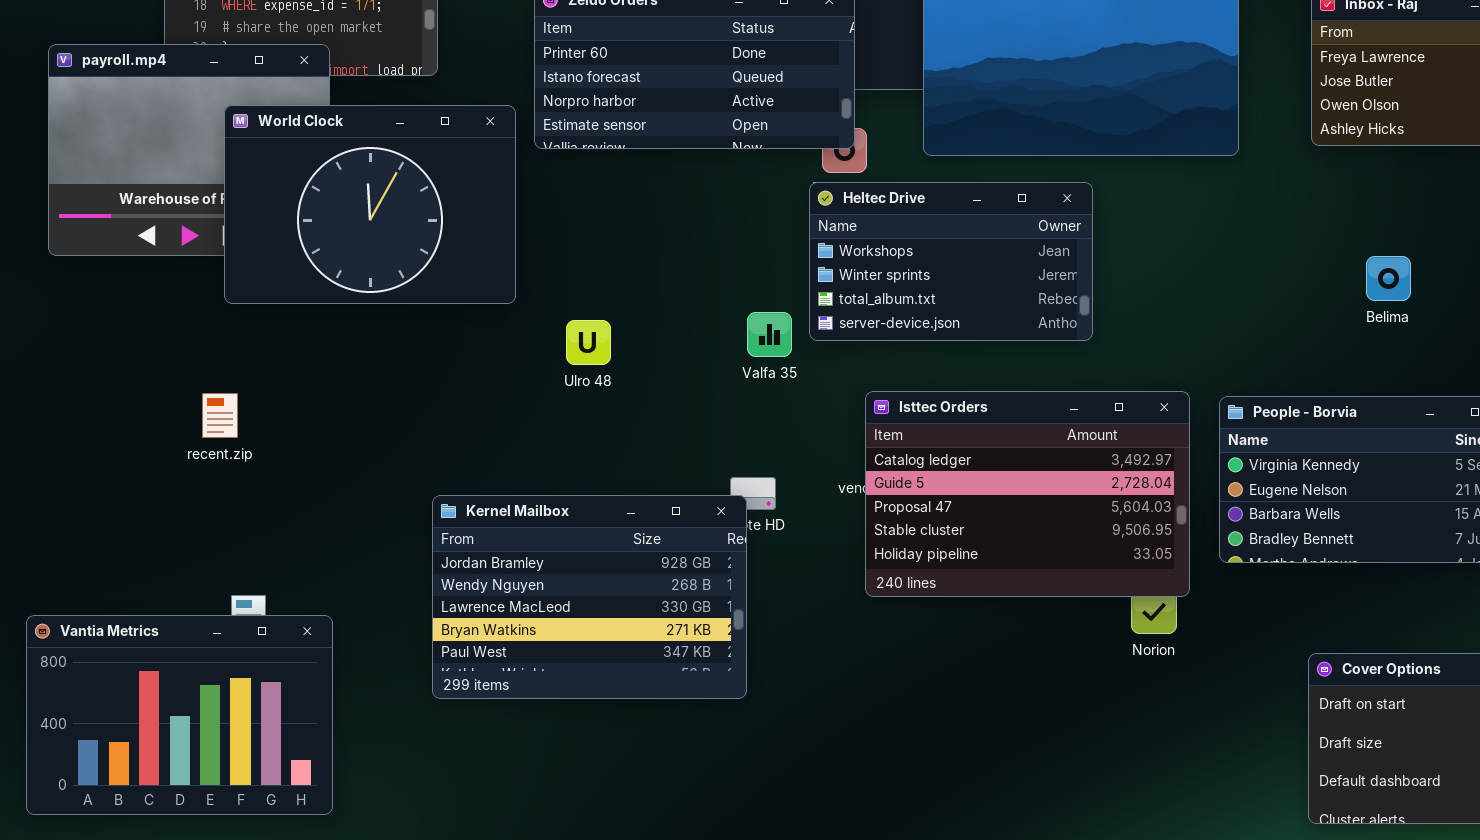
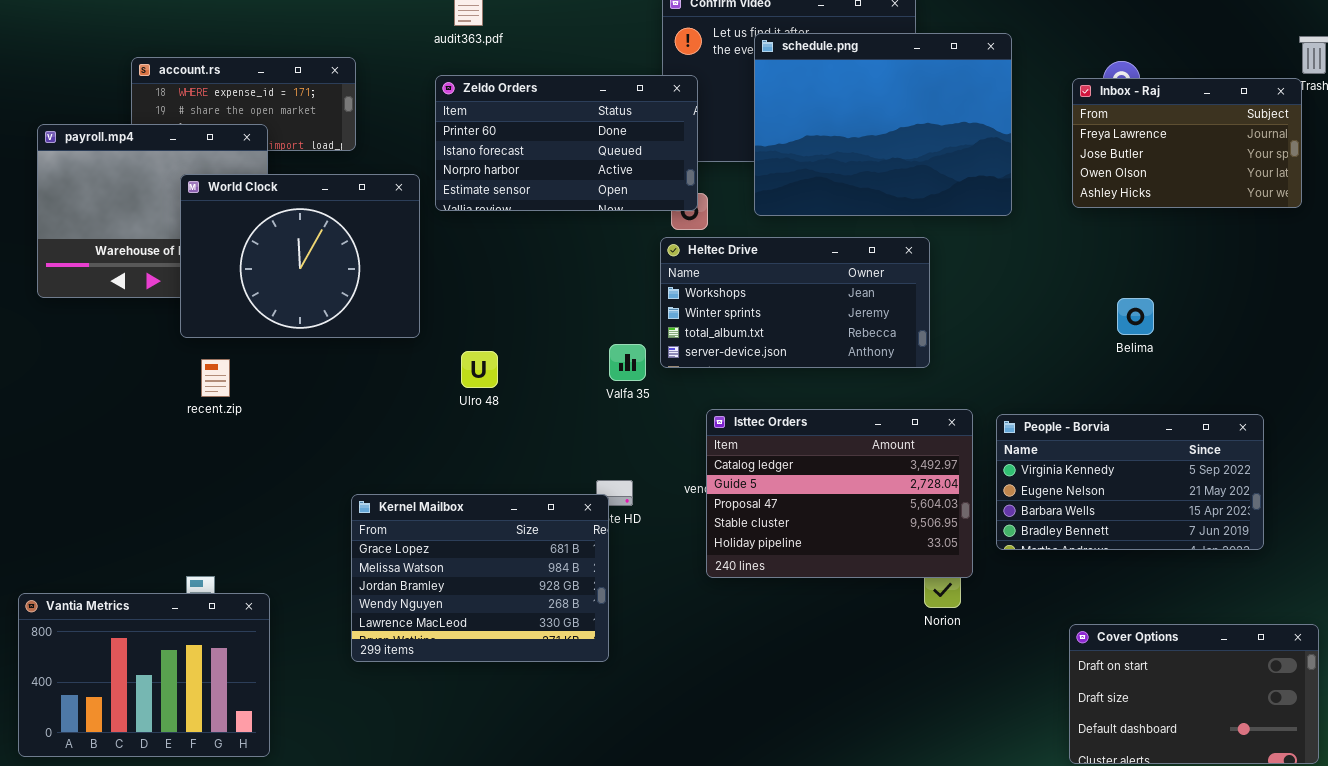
Heltec Drive: [809,182,1093,341] -> [660,237,930,368], resized
recent.zip: [202,393,238,438] -> [201,359,230,397], moved
Kernel Mailbox: [432,495,747,699] -> [351,494,609,662], scrolled up 2 rows

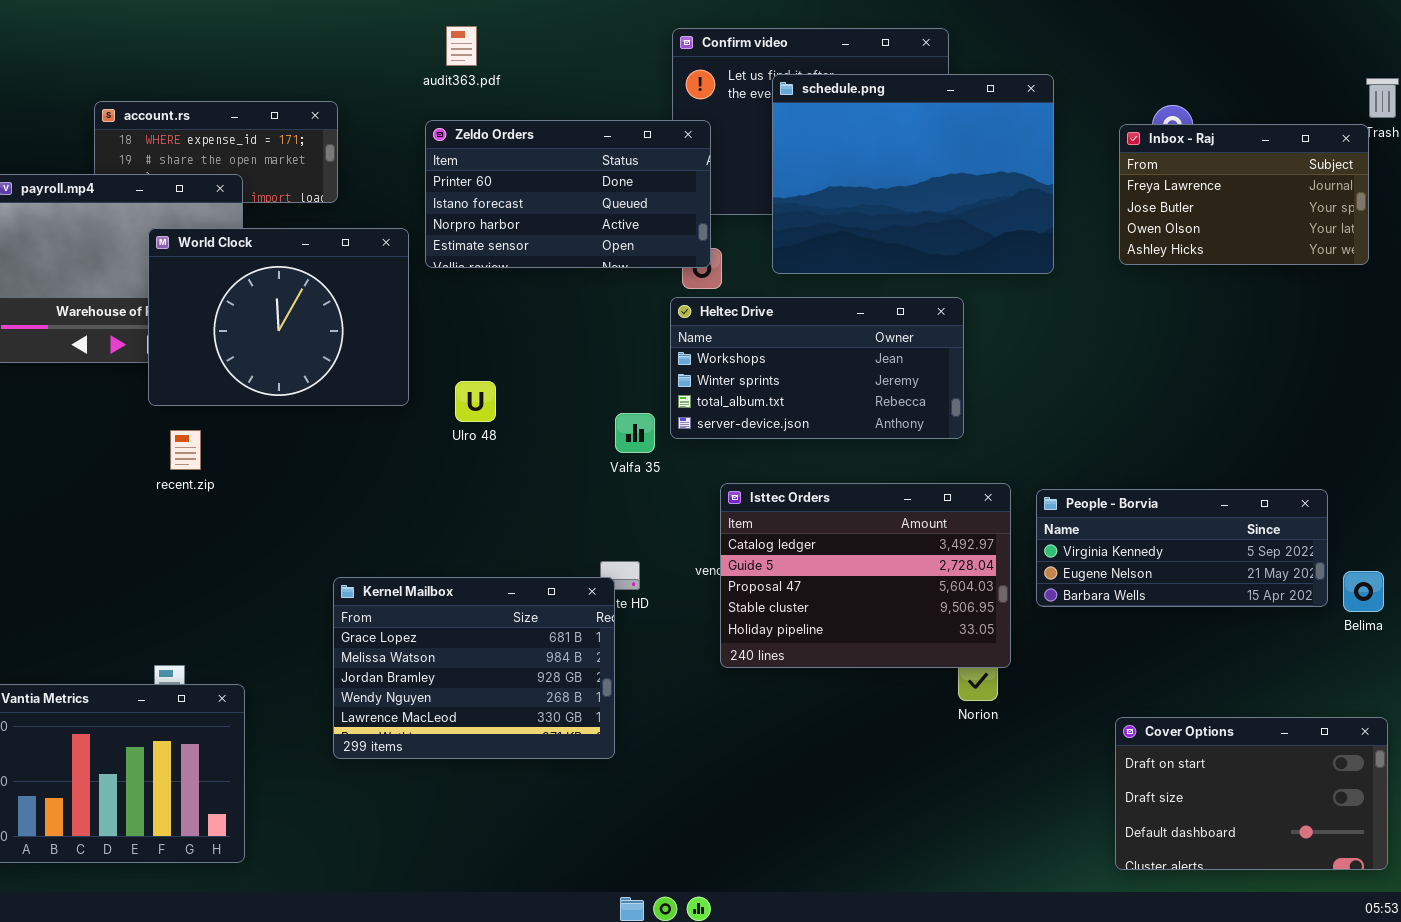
Belima: [1117,298,1154,335] -> [1343,571,1384,612], moved
Ulro 48: [461,351,498,388] -> [455,381,496,422], moved
People - Borvia: [996,414,1264,550] -> [1036,489,1328,607], resized

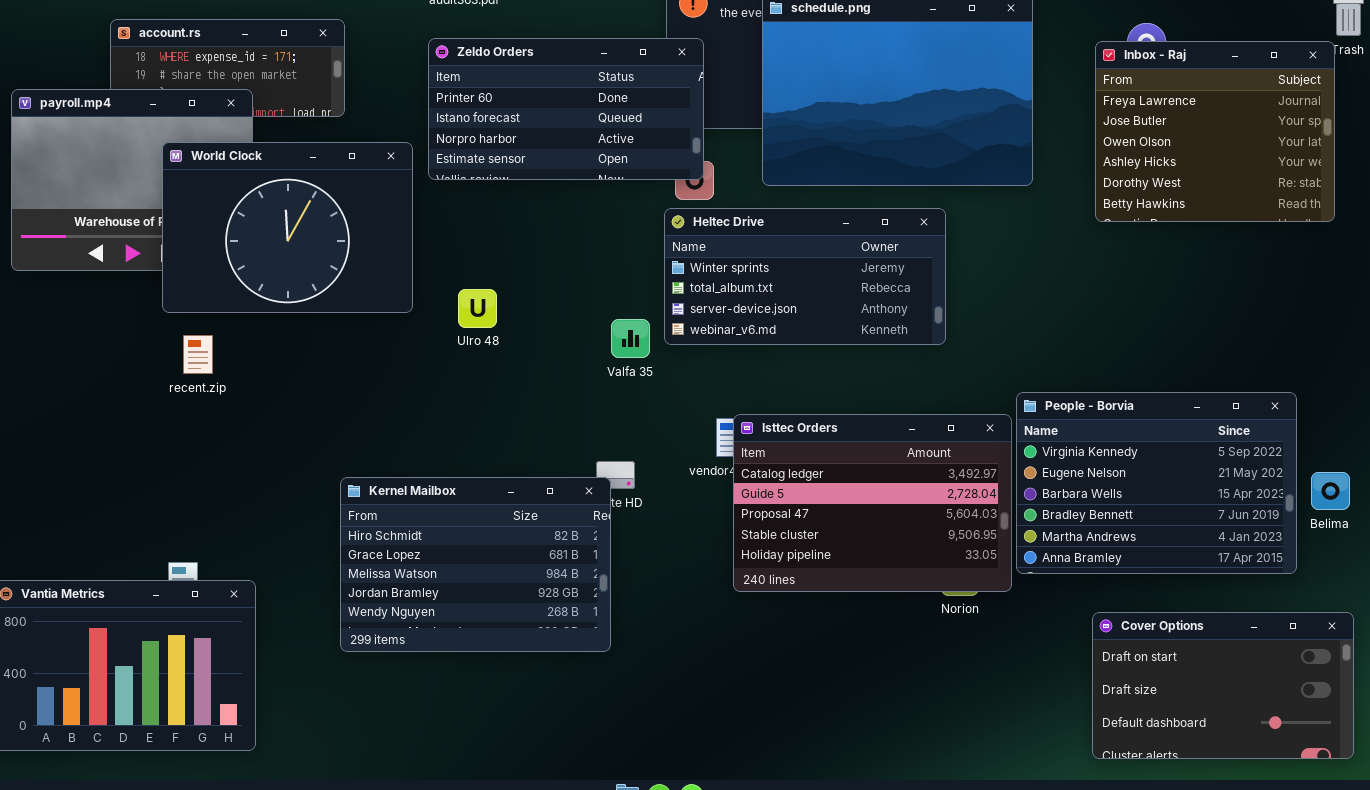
Inbox - Raj: [1119,124,1369,265] -> [1095,41,1335,222], resized
Heltec Drive: [670,297,964,439] -> [664,208,946,345], scrolled down 1 row
Isttec Orders: [720,483,1011,668] -> [733,414,1012,592], moved
People - Borvia: [1036,489,1328,607] -> [1016,392,1297,574], resized
Kernel Mailbox: [333,577,615,759] -> [340,477,611,652], scrolled up 1 row

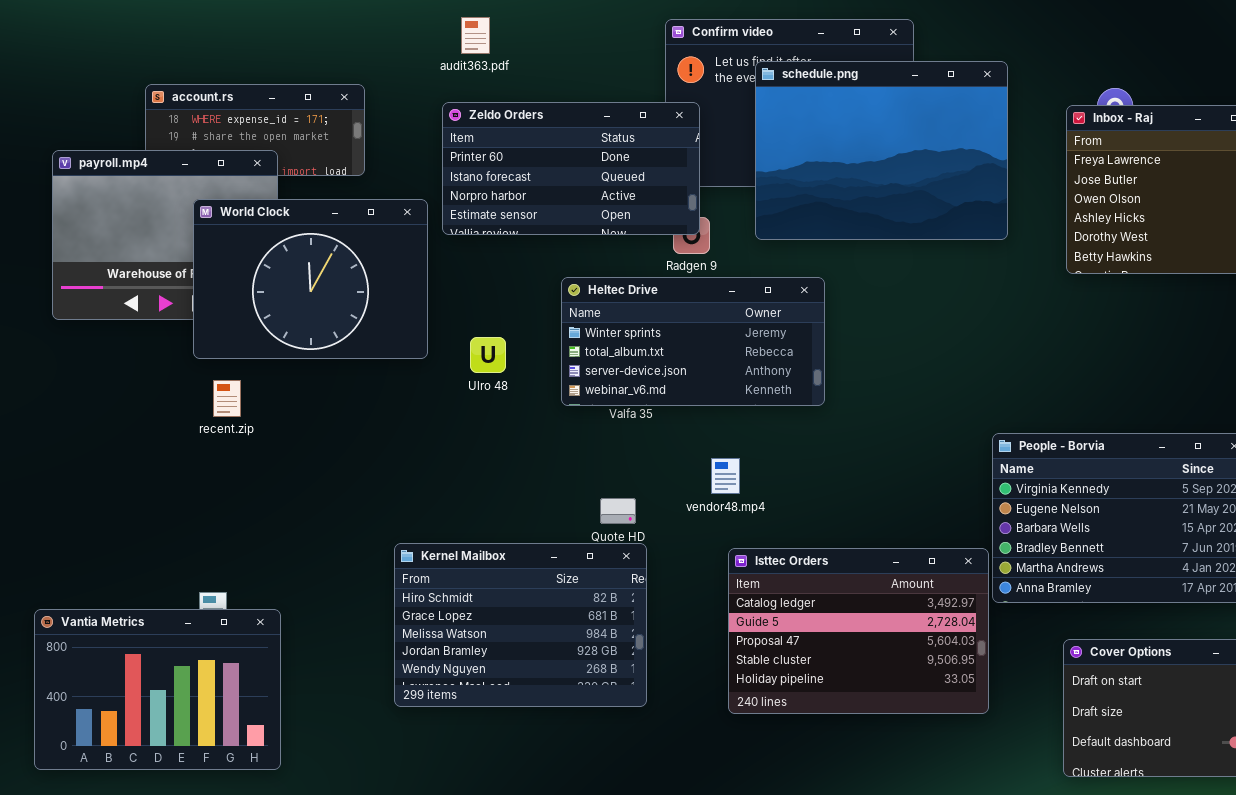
Heltec Drive: [664,208,946,345] -> [561,277,825,406], moved
Isttec Orders: [733,414,1012,592] -> [728,548,989,714], moved
Kernel Mailbox: [340,477,611,652] -> [394,543,647,707], moved

